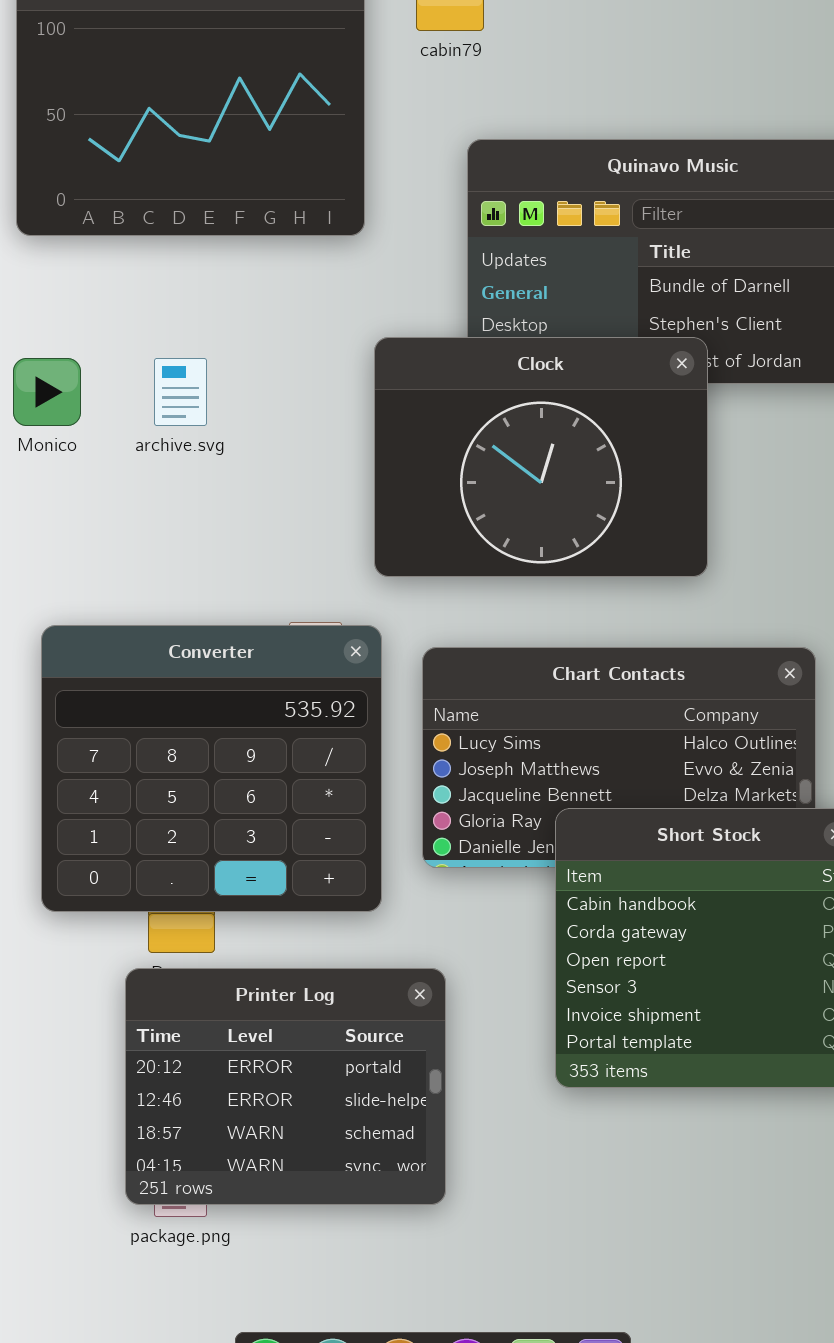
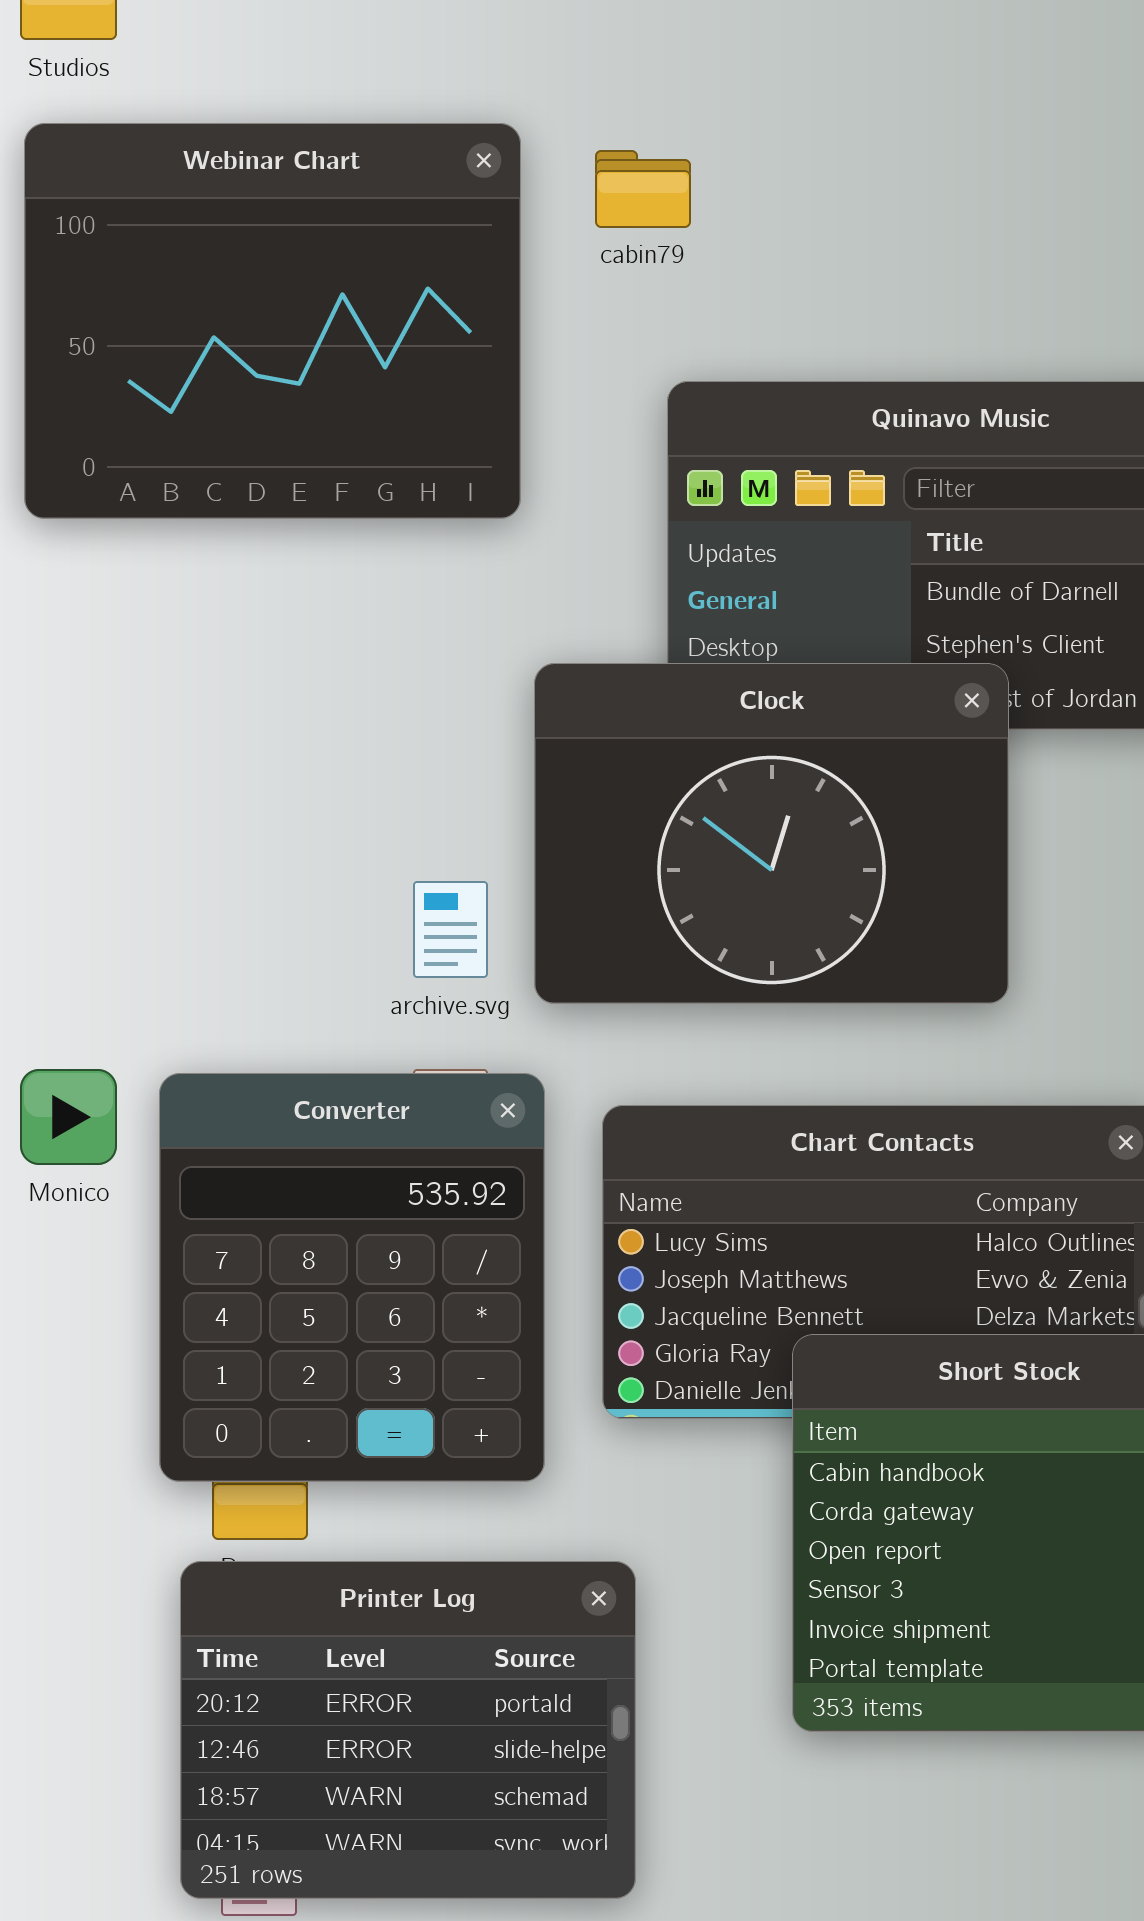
Monico: [13,358,81,426] -> [20,1069,117,1165], moved
archive.svg: [154,358,207,426] -> [413,881,488,978], moved
Converter: [41,625,382,912] -> [159,1073,545,1482], resized

